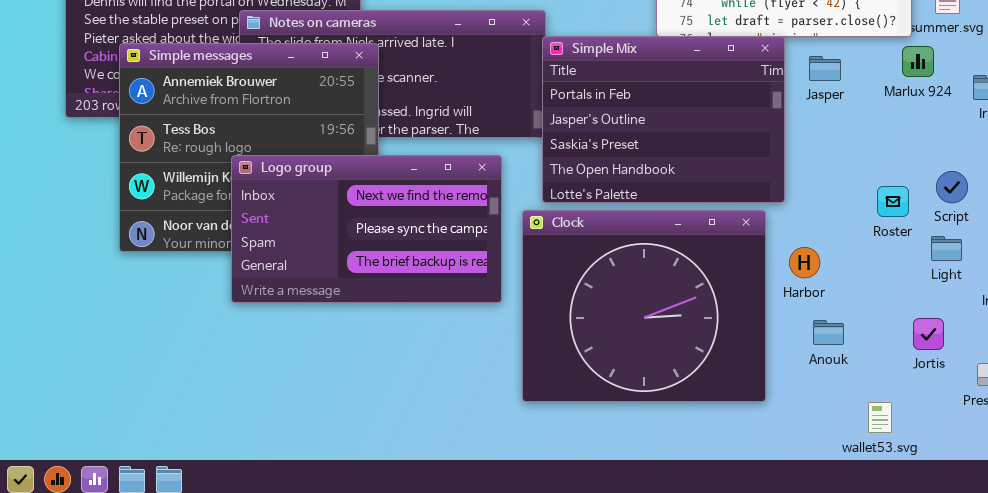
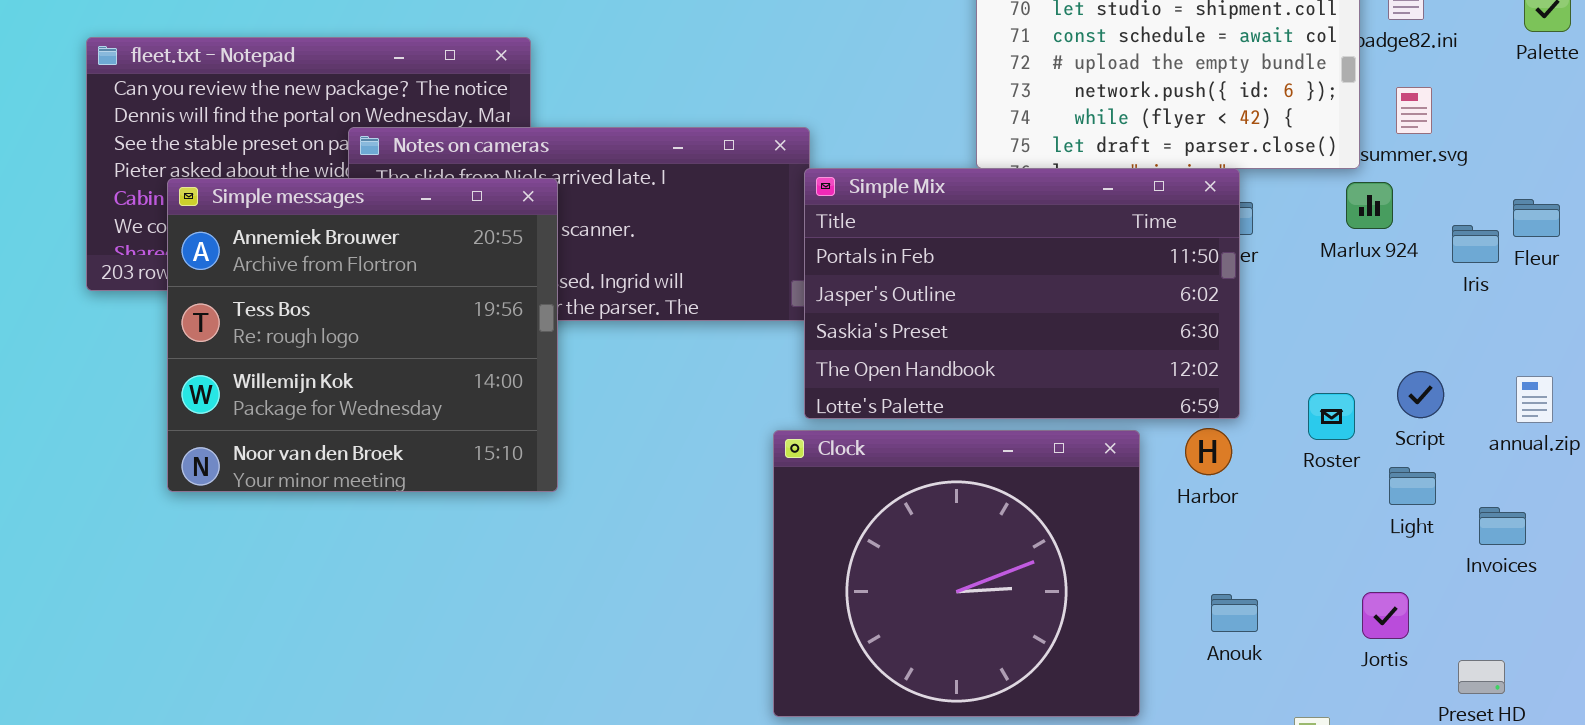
Simple Mix: [542,36,785,203] -> [804,168,1240,419], resized
Logo group: [231,155,502,303] -> none, closed
Harbor: [789,247,820,278] -> [1185,428,1232,475], moved

